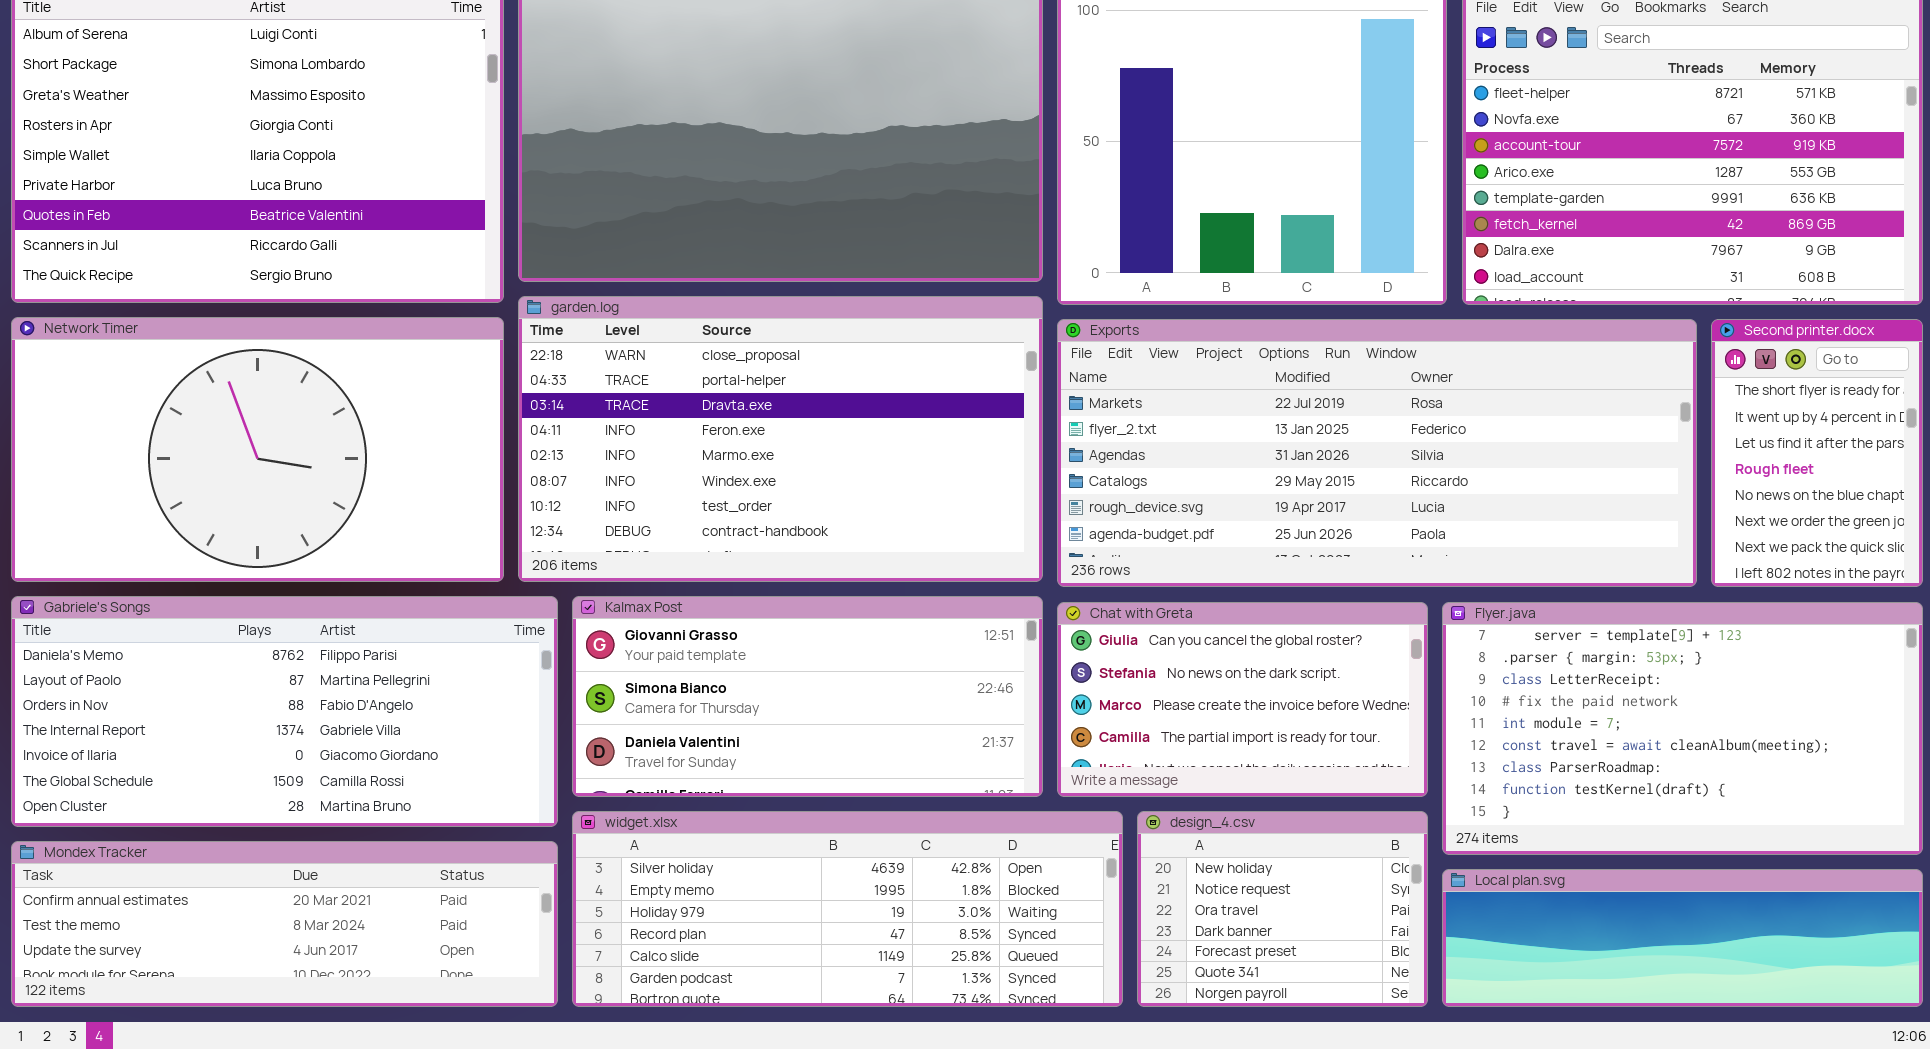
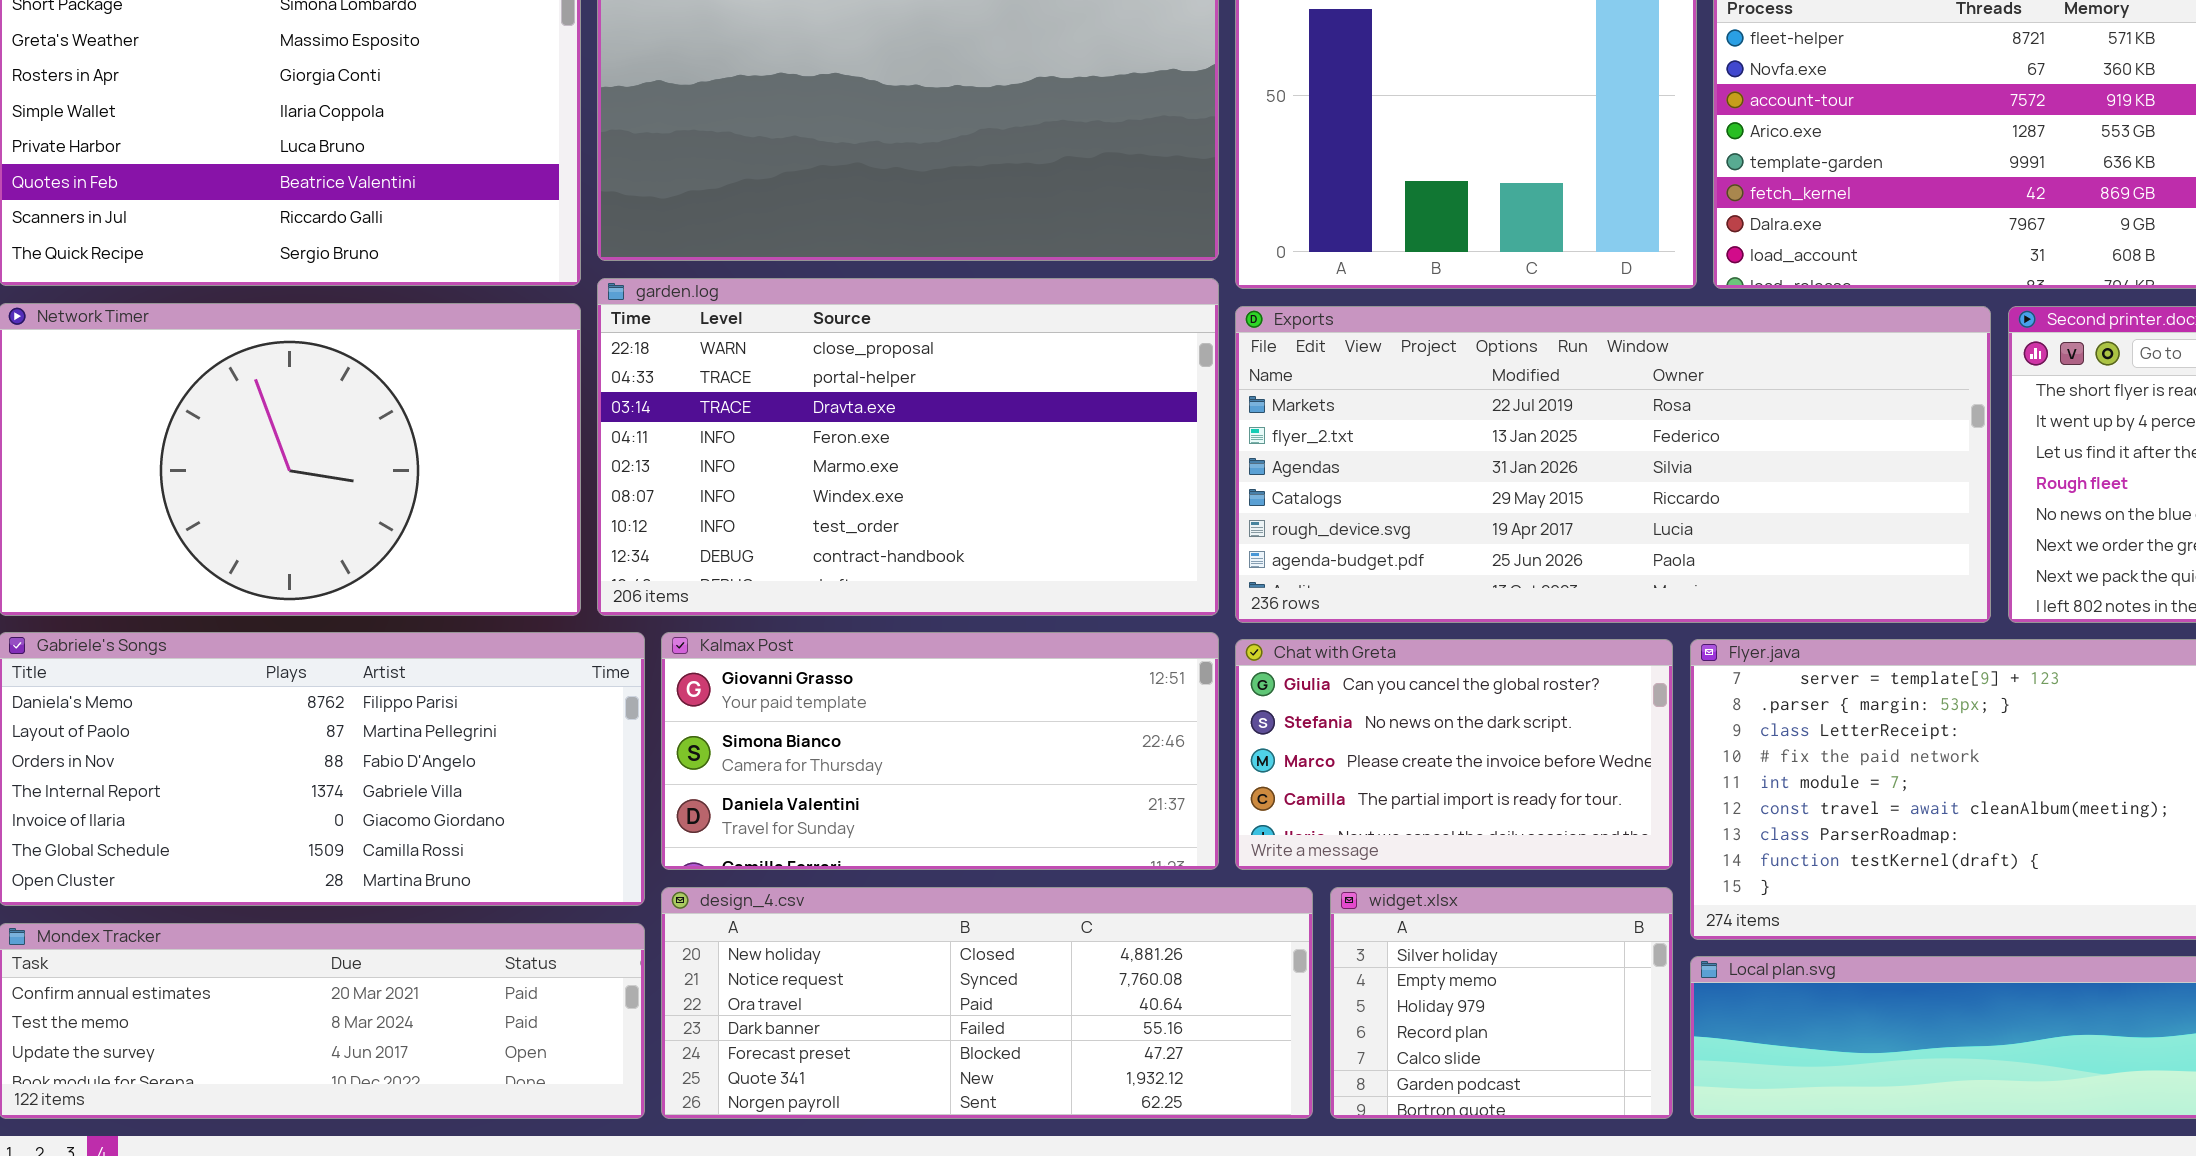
widget.xlsx: [572,811,1123,1007] -> [1330,887,1673,1119], moved, resized
design_4.csv: [1137,811,1428,1007] -> [661,887,1313,1119], moved, resized

